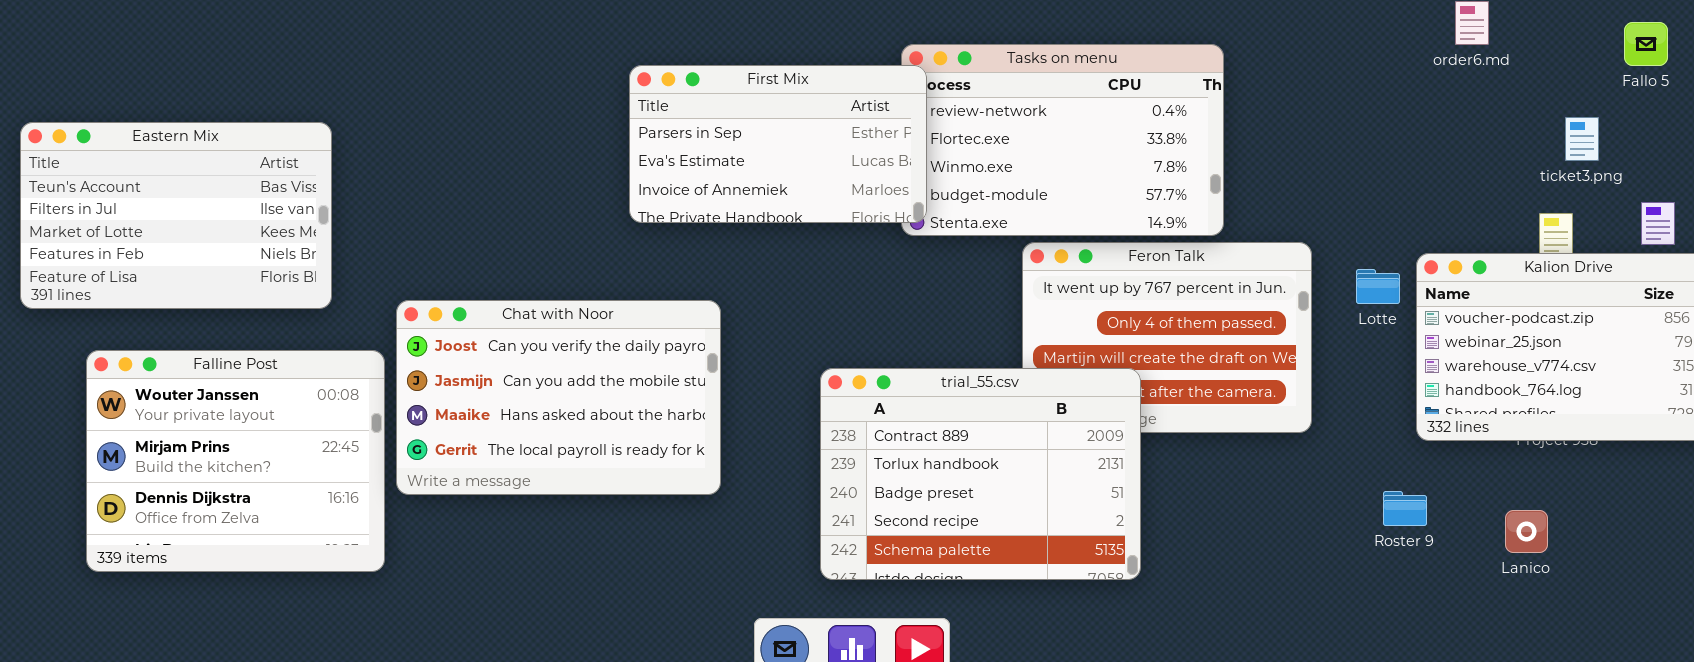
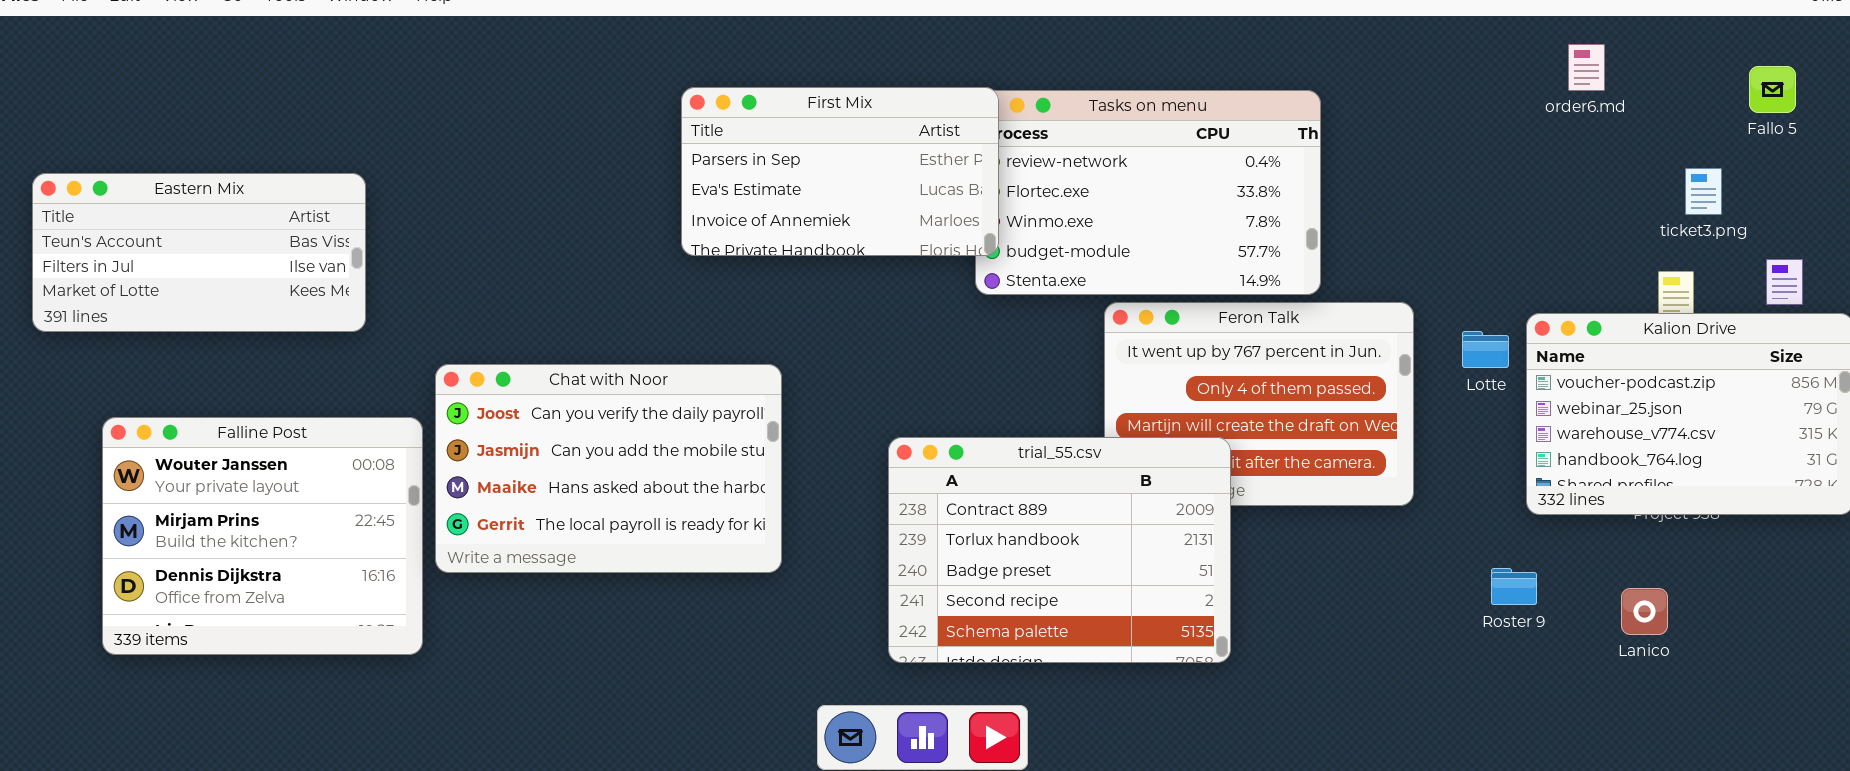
First Mix: [629,65,927,223] -> [681,87,999,256], moved
Eastern Mix: [20,122,332,309] -> [32,173,366,332], resized

